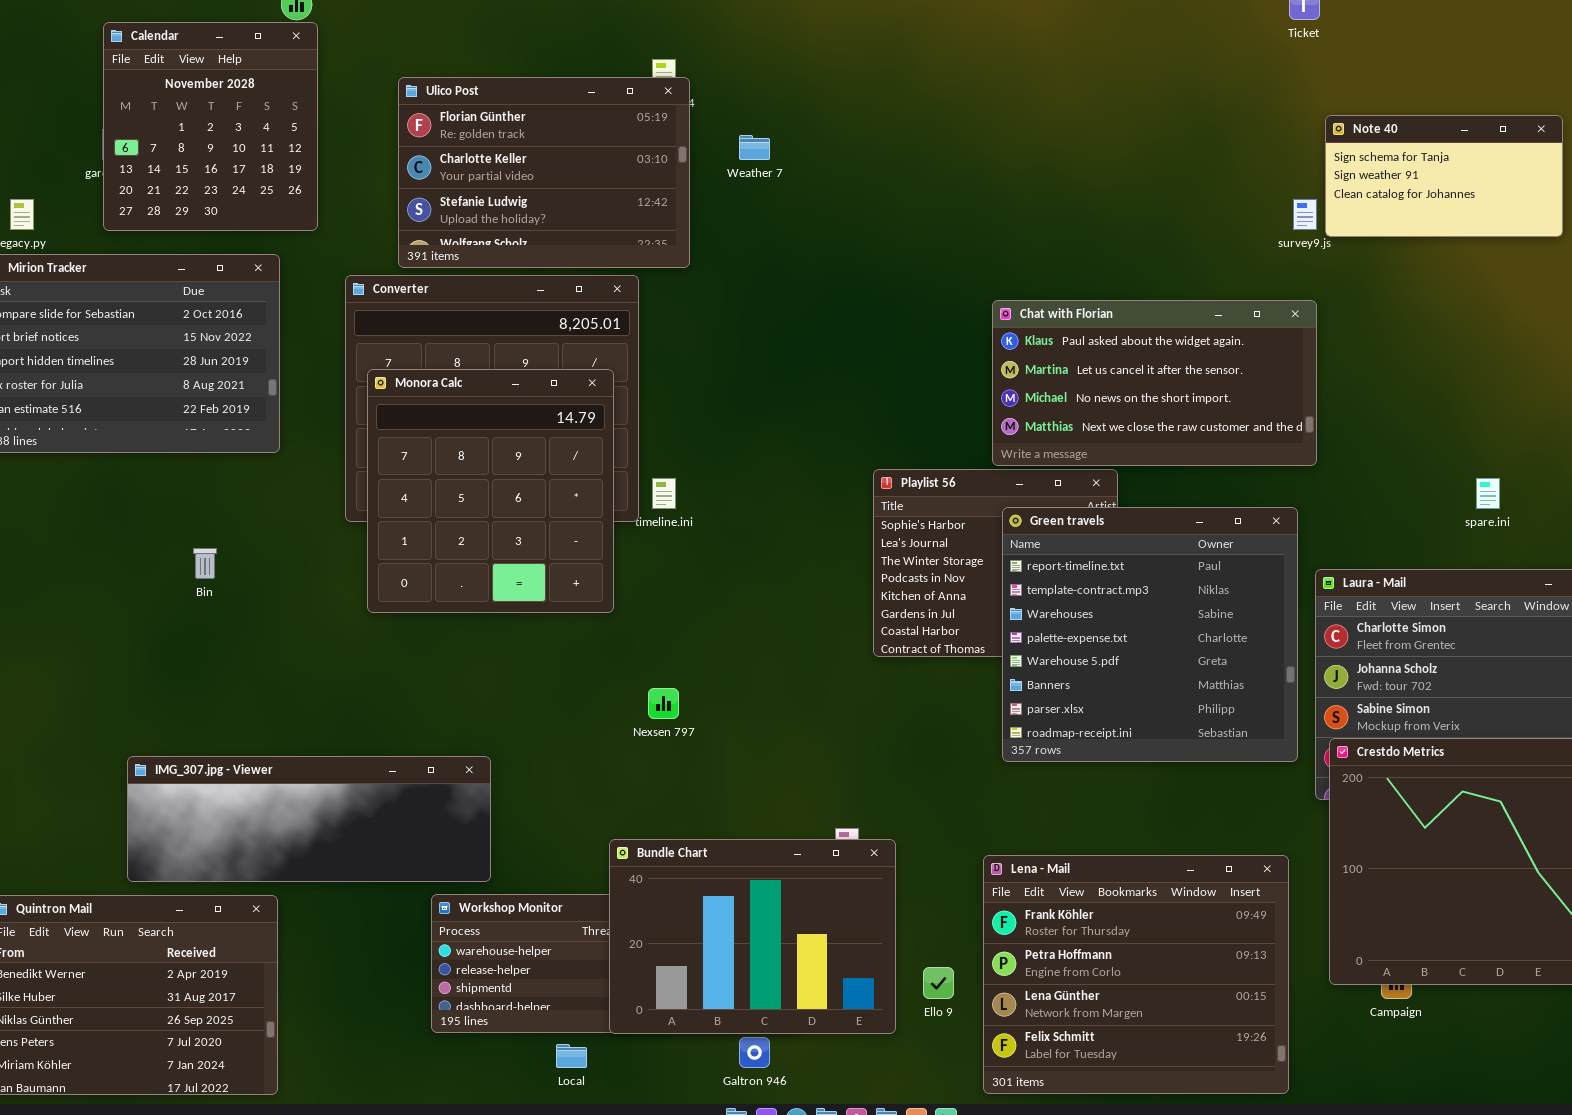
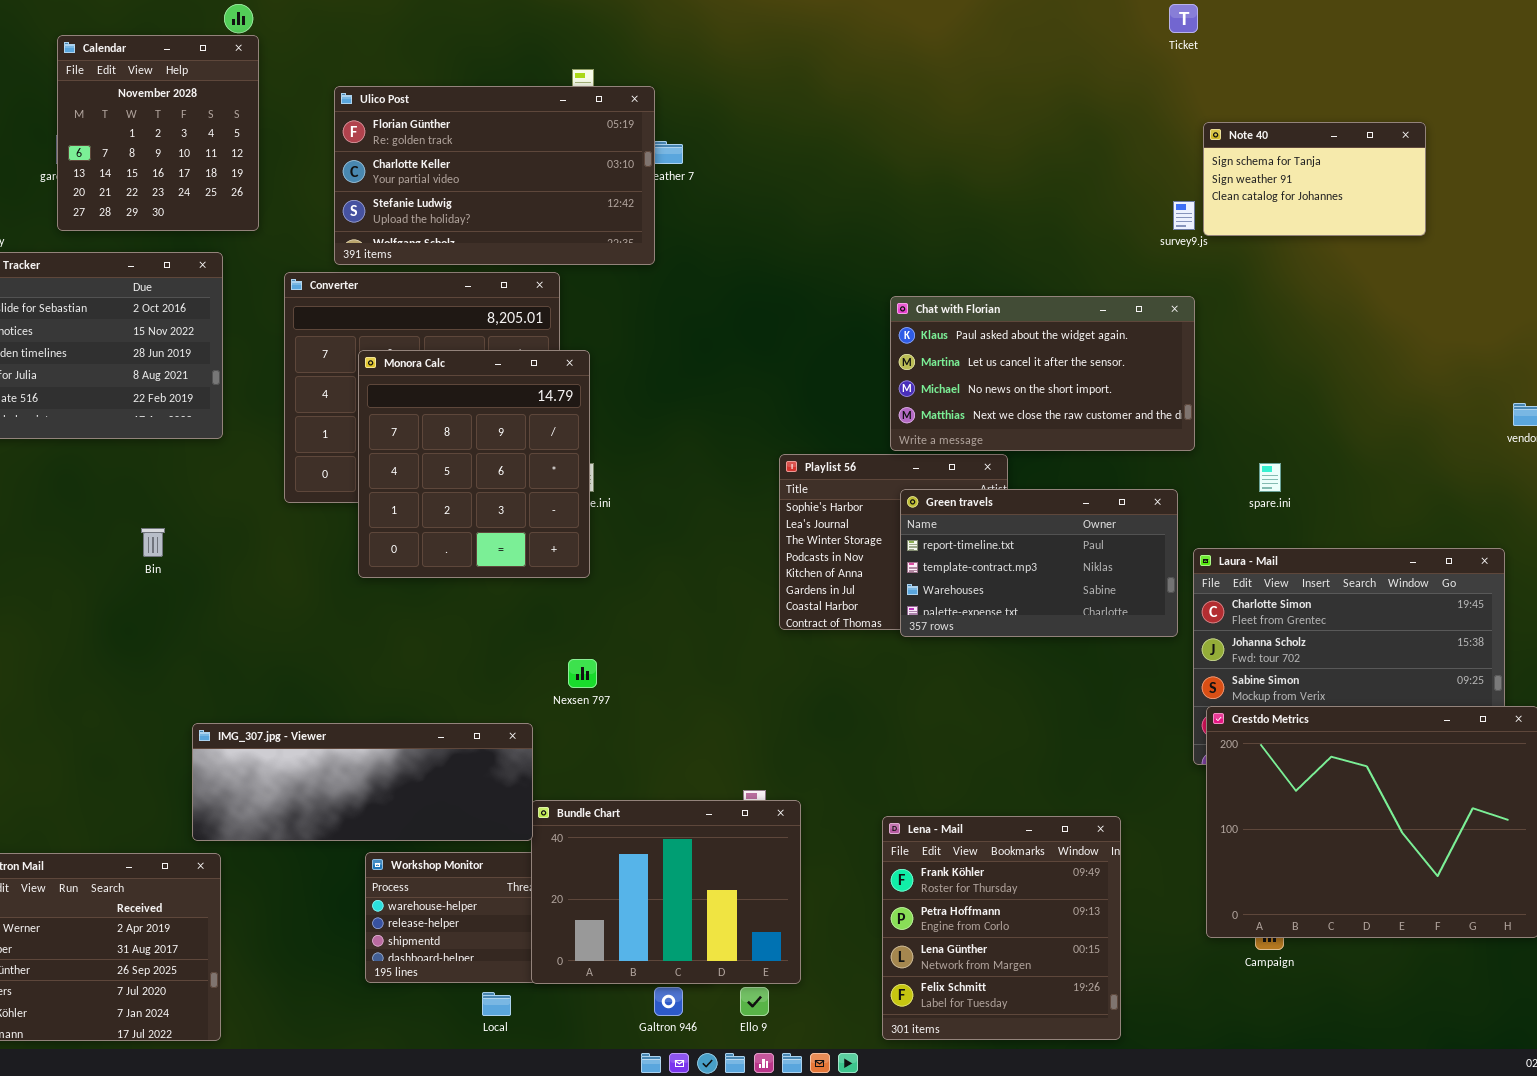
Ulico Post: [398,77,690,268] -> [334,86,655,265], resized
Monora Calc: [367,369,614,613] -> [358,350,590,578], moved
spare.ini: [1476,478,1500,509] -> [1259,463,1281,492], moved
Green travels: [1002,507,1298,762] -> [900,489,1178,637], resized
IMG_307.jpg - Viewer: [127,756,491,882] -> [192,723,533,841], moved
Lena - Mail: [983,855,1289,1094] -> [882,816,1121,1040], resized
Ello 9: [923,967,954,999] -> [740,987,769,1016], moved

